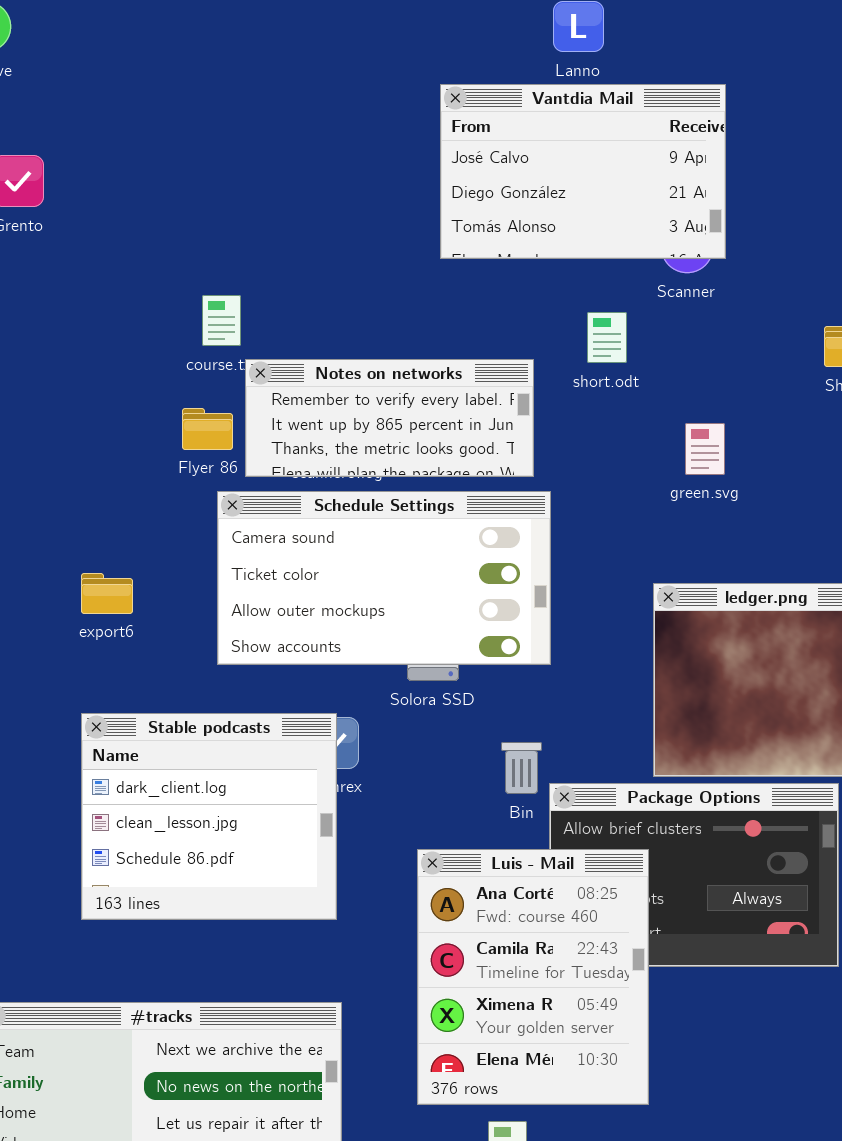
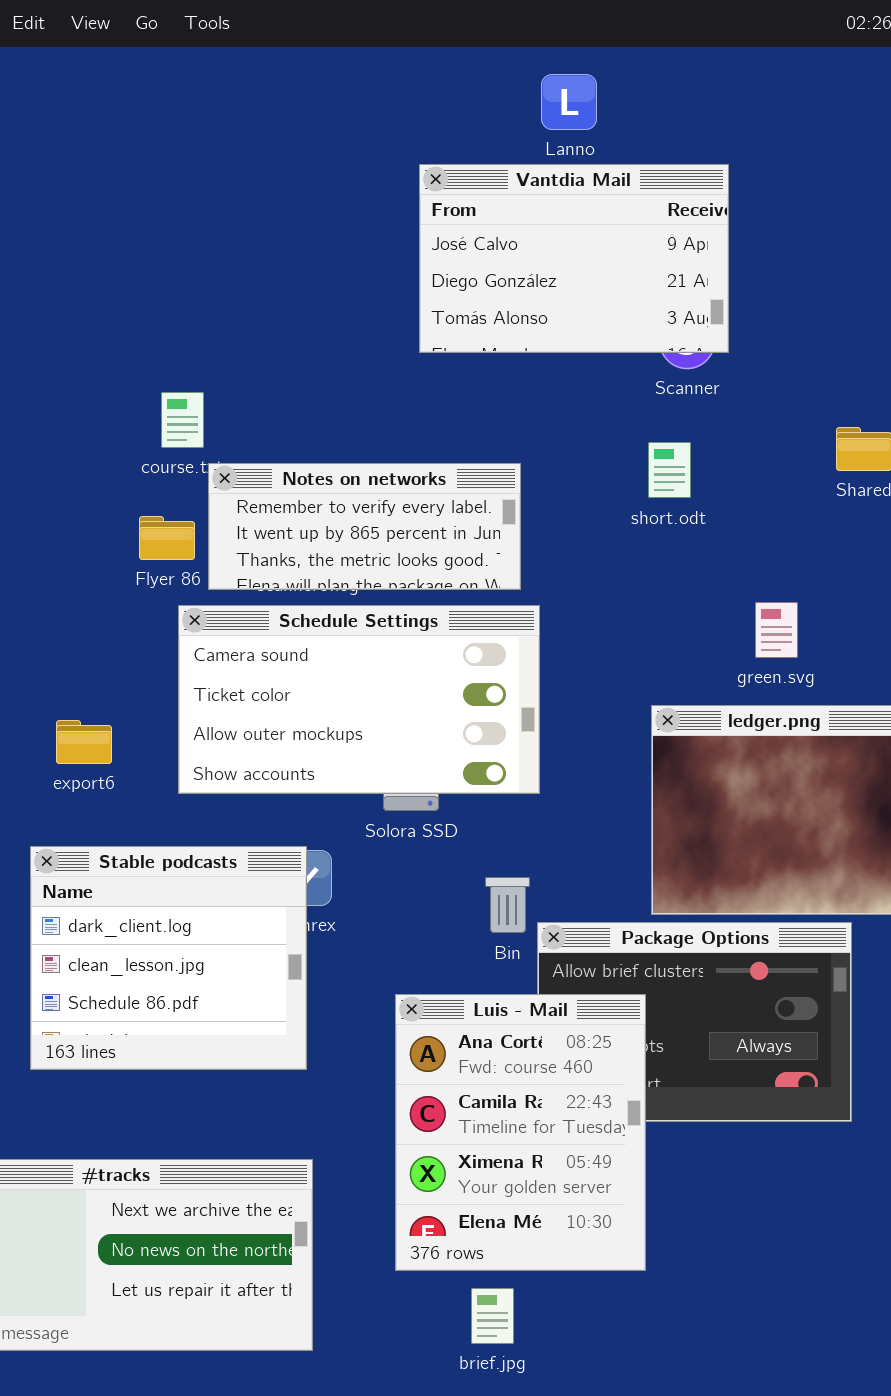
short.odt: [587,312,627,363] -> [648,442,691,498], moved
green.svg: [685,423,725,475] -> [755,602,798,658], moved
export6: [81,573,133,614] -> [56,720,112,764], moved

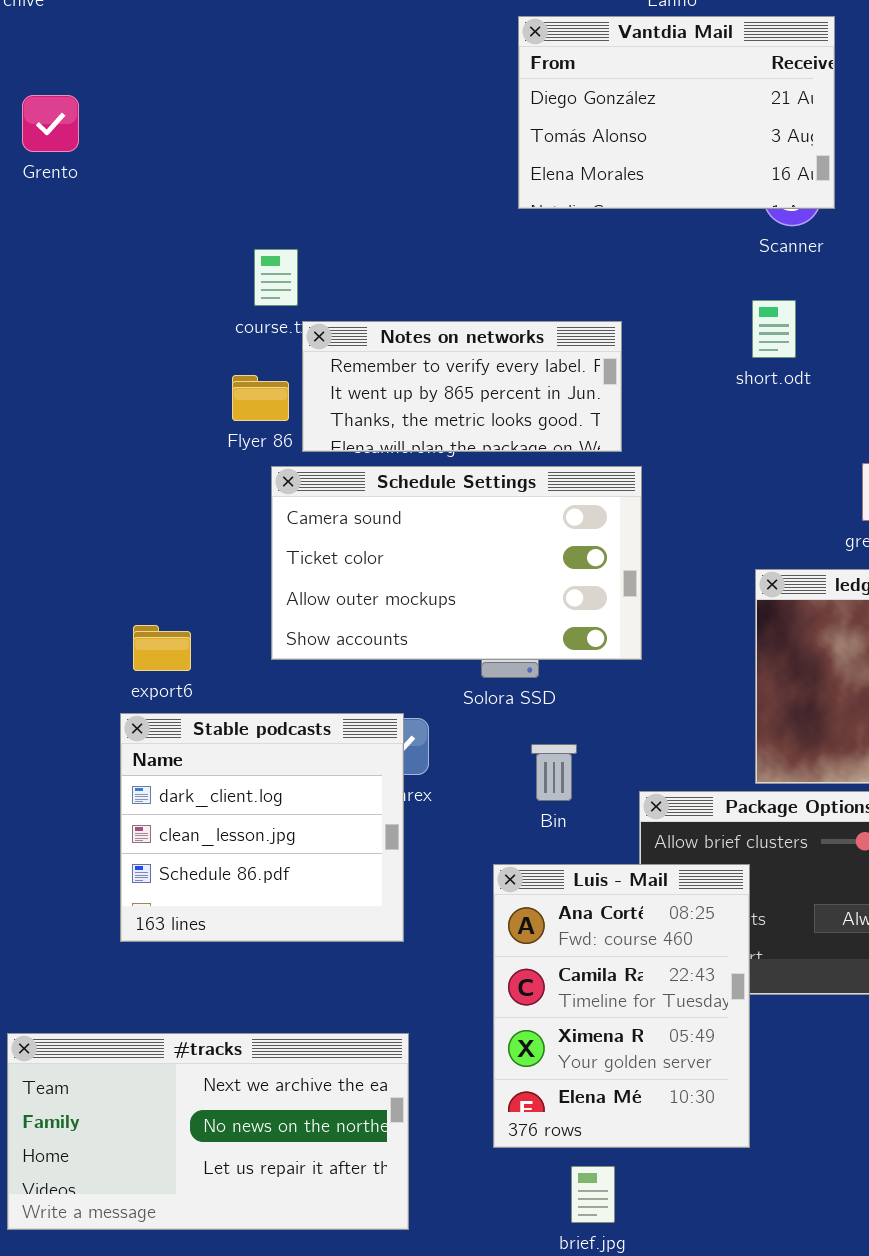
Vantdia Mail: [419,164,729,353] -> [518,16,835,209], scrolled down 1 row
export6: [56,720,112,764] -> [133,625,191,671], moved
Bin: [485,877,530,933] -> [531,744,577,801], moved

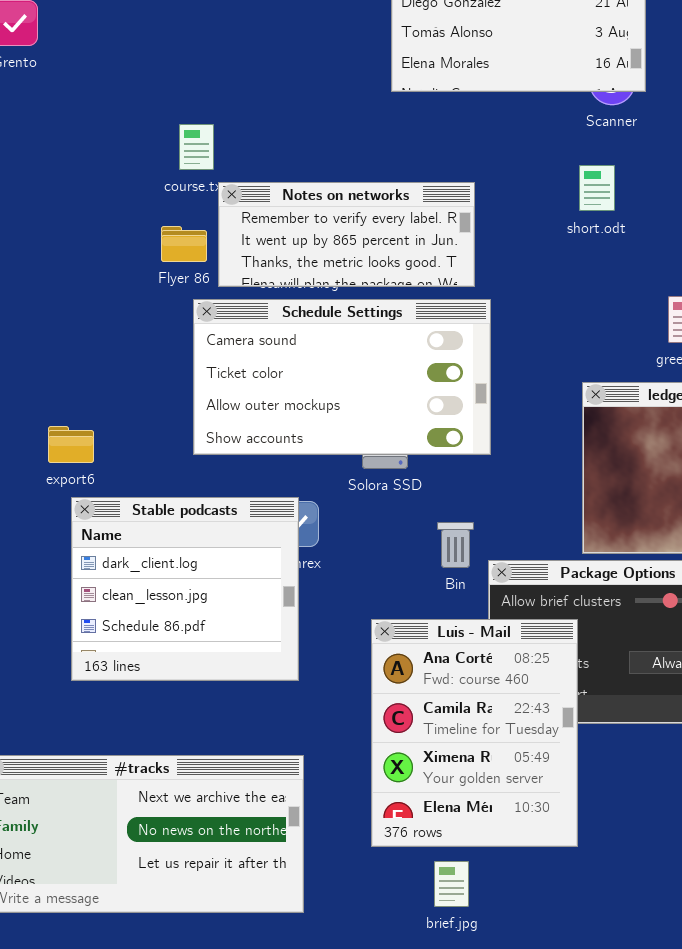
export6: [133,625,191,671] -> [48,426,94,463], moved
Bin: [531,744,577,801] -> [437,522,474,568], moved

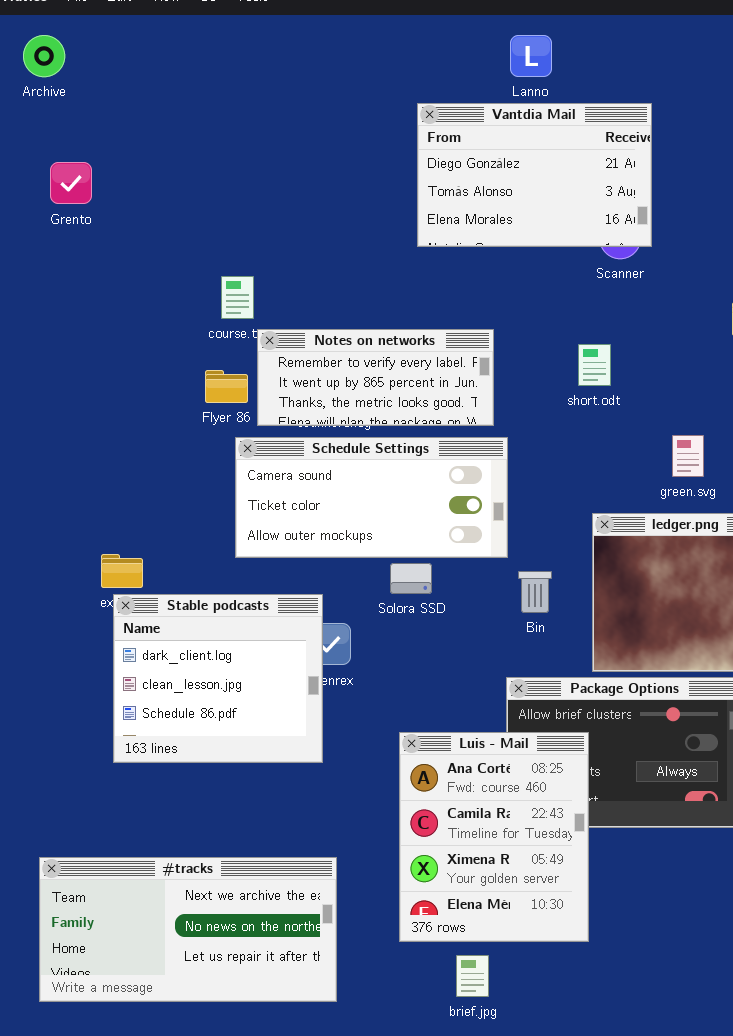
short.odt: [579,165,615,211] -> [578,344,611,386], moved
Schedule Settings: [193,299,491,455] -> [235,437,508,558], resized
Stable podcasts: [71,497,299,681] -> [113,594,323,763], moved
Bin: [437,522,474,568] -> [518,571,552,613], moved

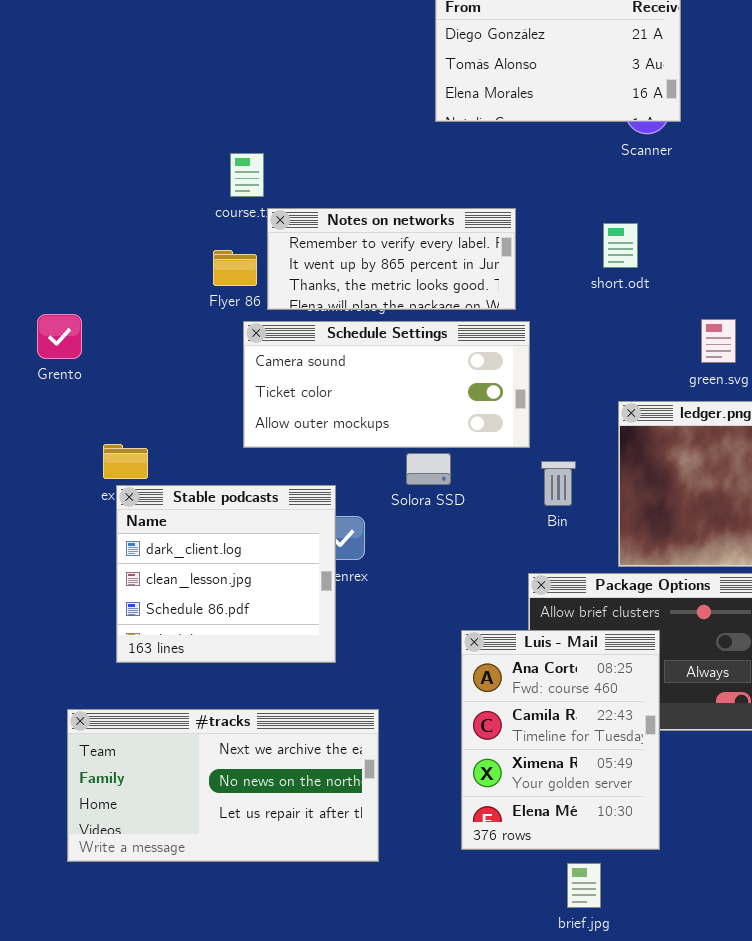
Grento: [50,162,92,204] -> [37,314,82,359], moved
Luis - Mail: [399,732,589,942] -> [461,630,660,850], moved
#tracks: [39,857,337,1002] -> [67,709,379,862], moved
brief.jpg: [456,955,489,997] -> [567,863,601,908], moved

